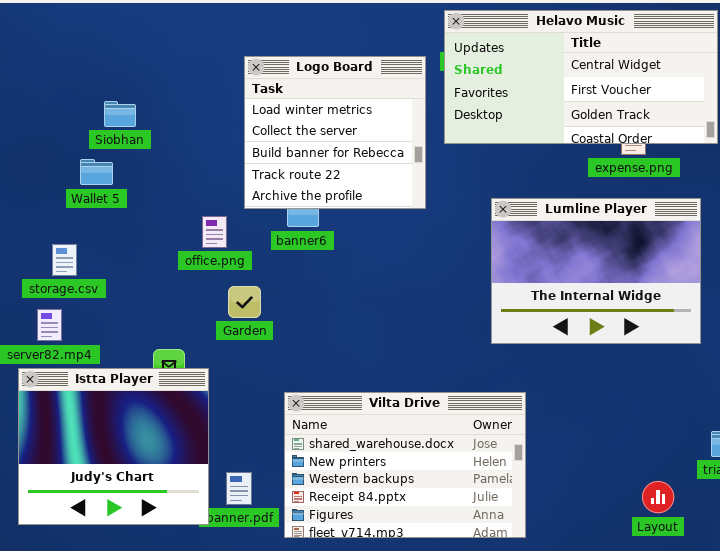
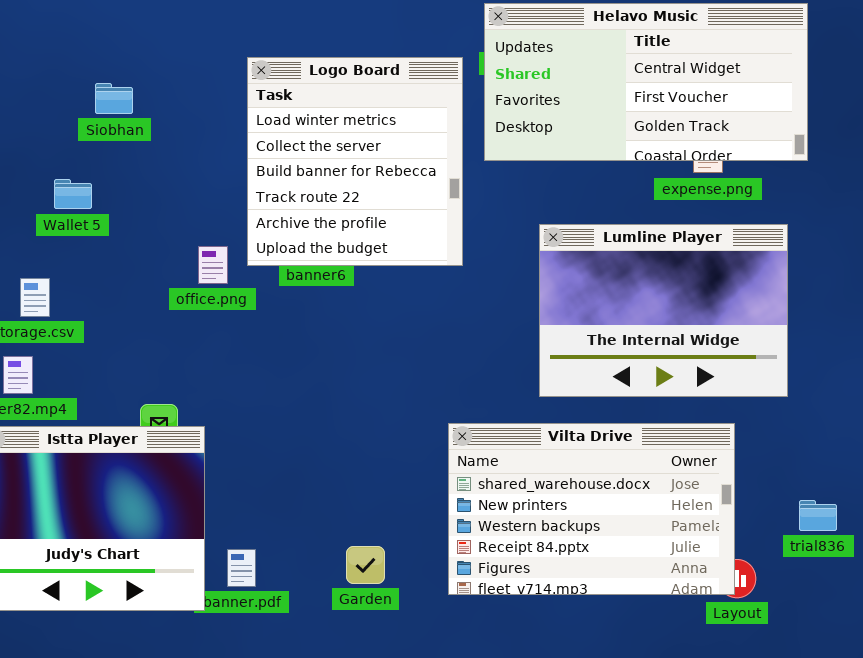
Logo Board: [244,56,426,209] -> [247,57,463,266], resized
Siobhan: [104,101,136,127] -> [95,83,133,114], moved
Garden: [228,286,261,318] -> [346,546,385,584], moved
Vilta Drive: [284,392,526,538] -> [448,423,735,595], moved

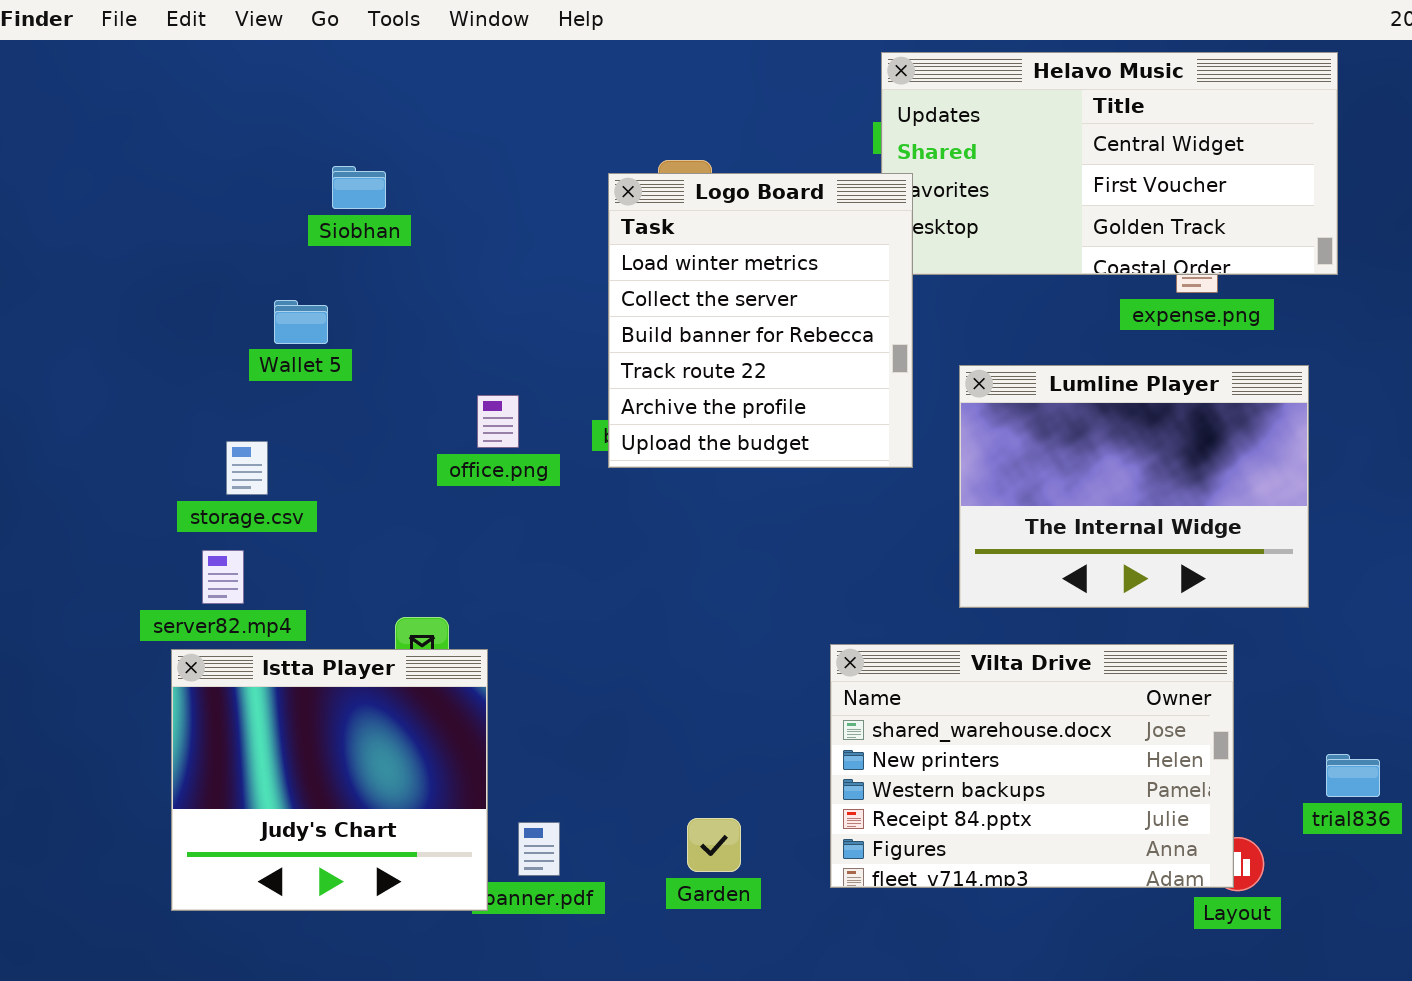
Logo Board: [247,57,463,266] -> [608,173,913,468], moved

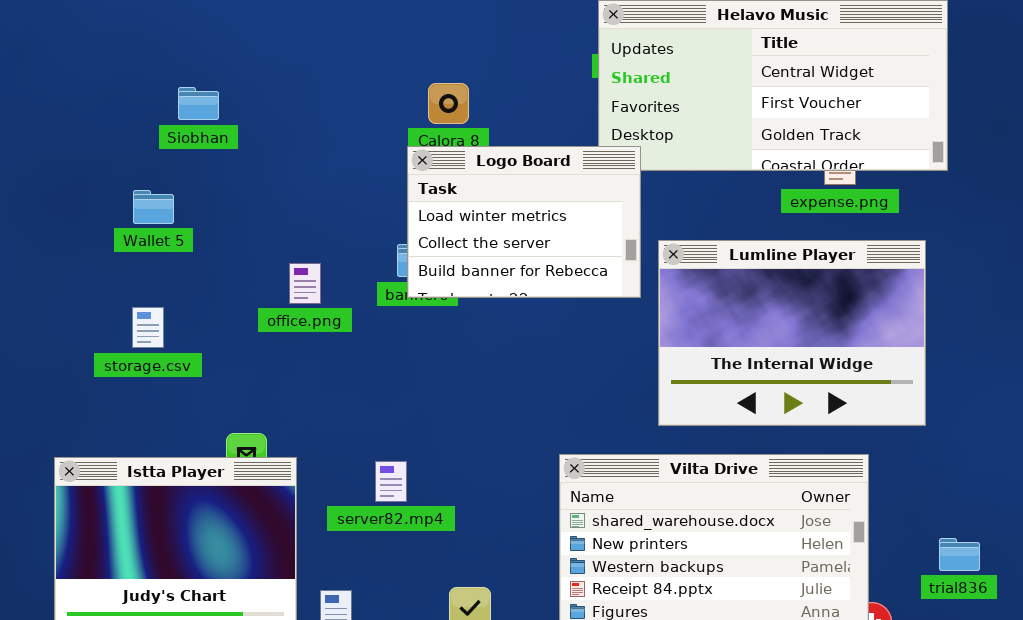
Logo Board: [608,173,913,468] -> [407,146,641,298], moved, resized
storage.csv: [226,441,268,495] -> [132,307,164,348], moved
server82.mp4: [202,550,244,604] -> [375,461,407,502], moved

